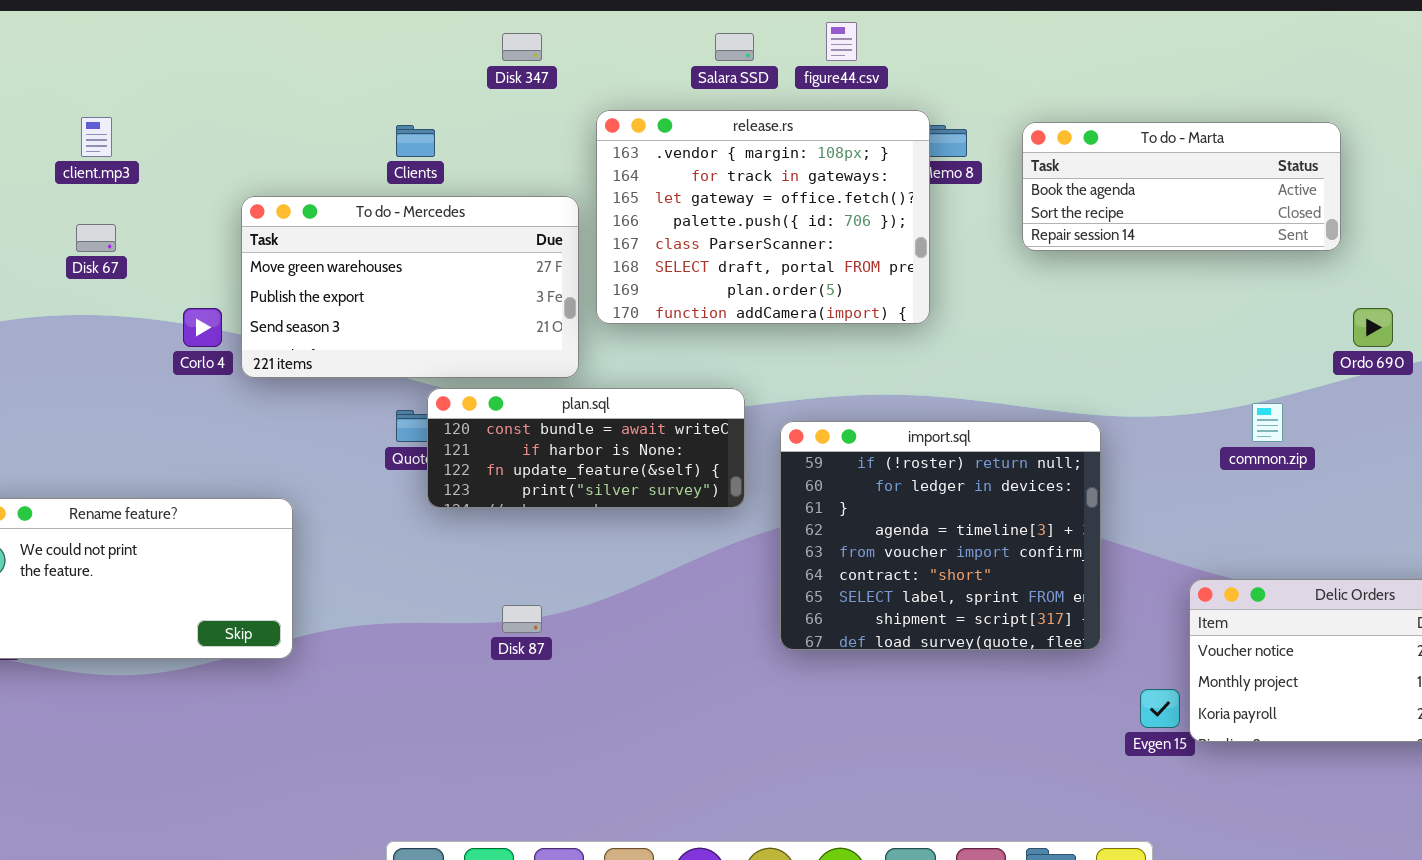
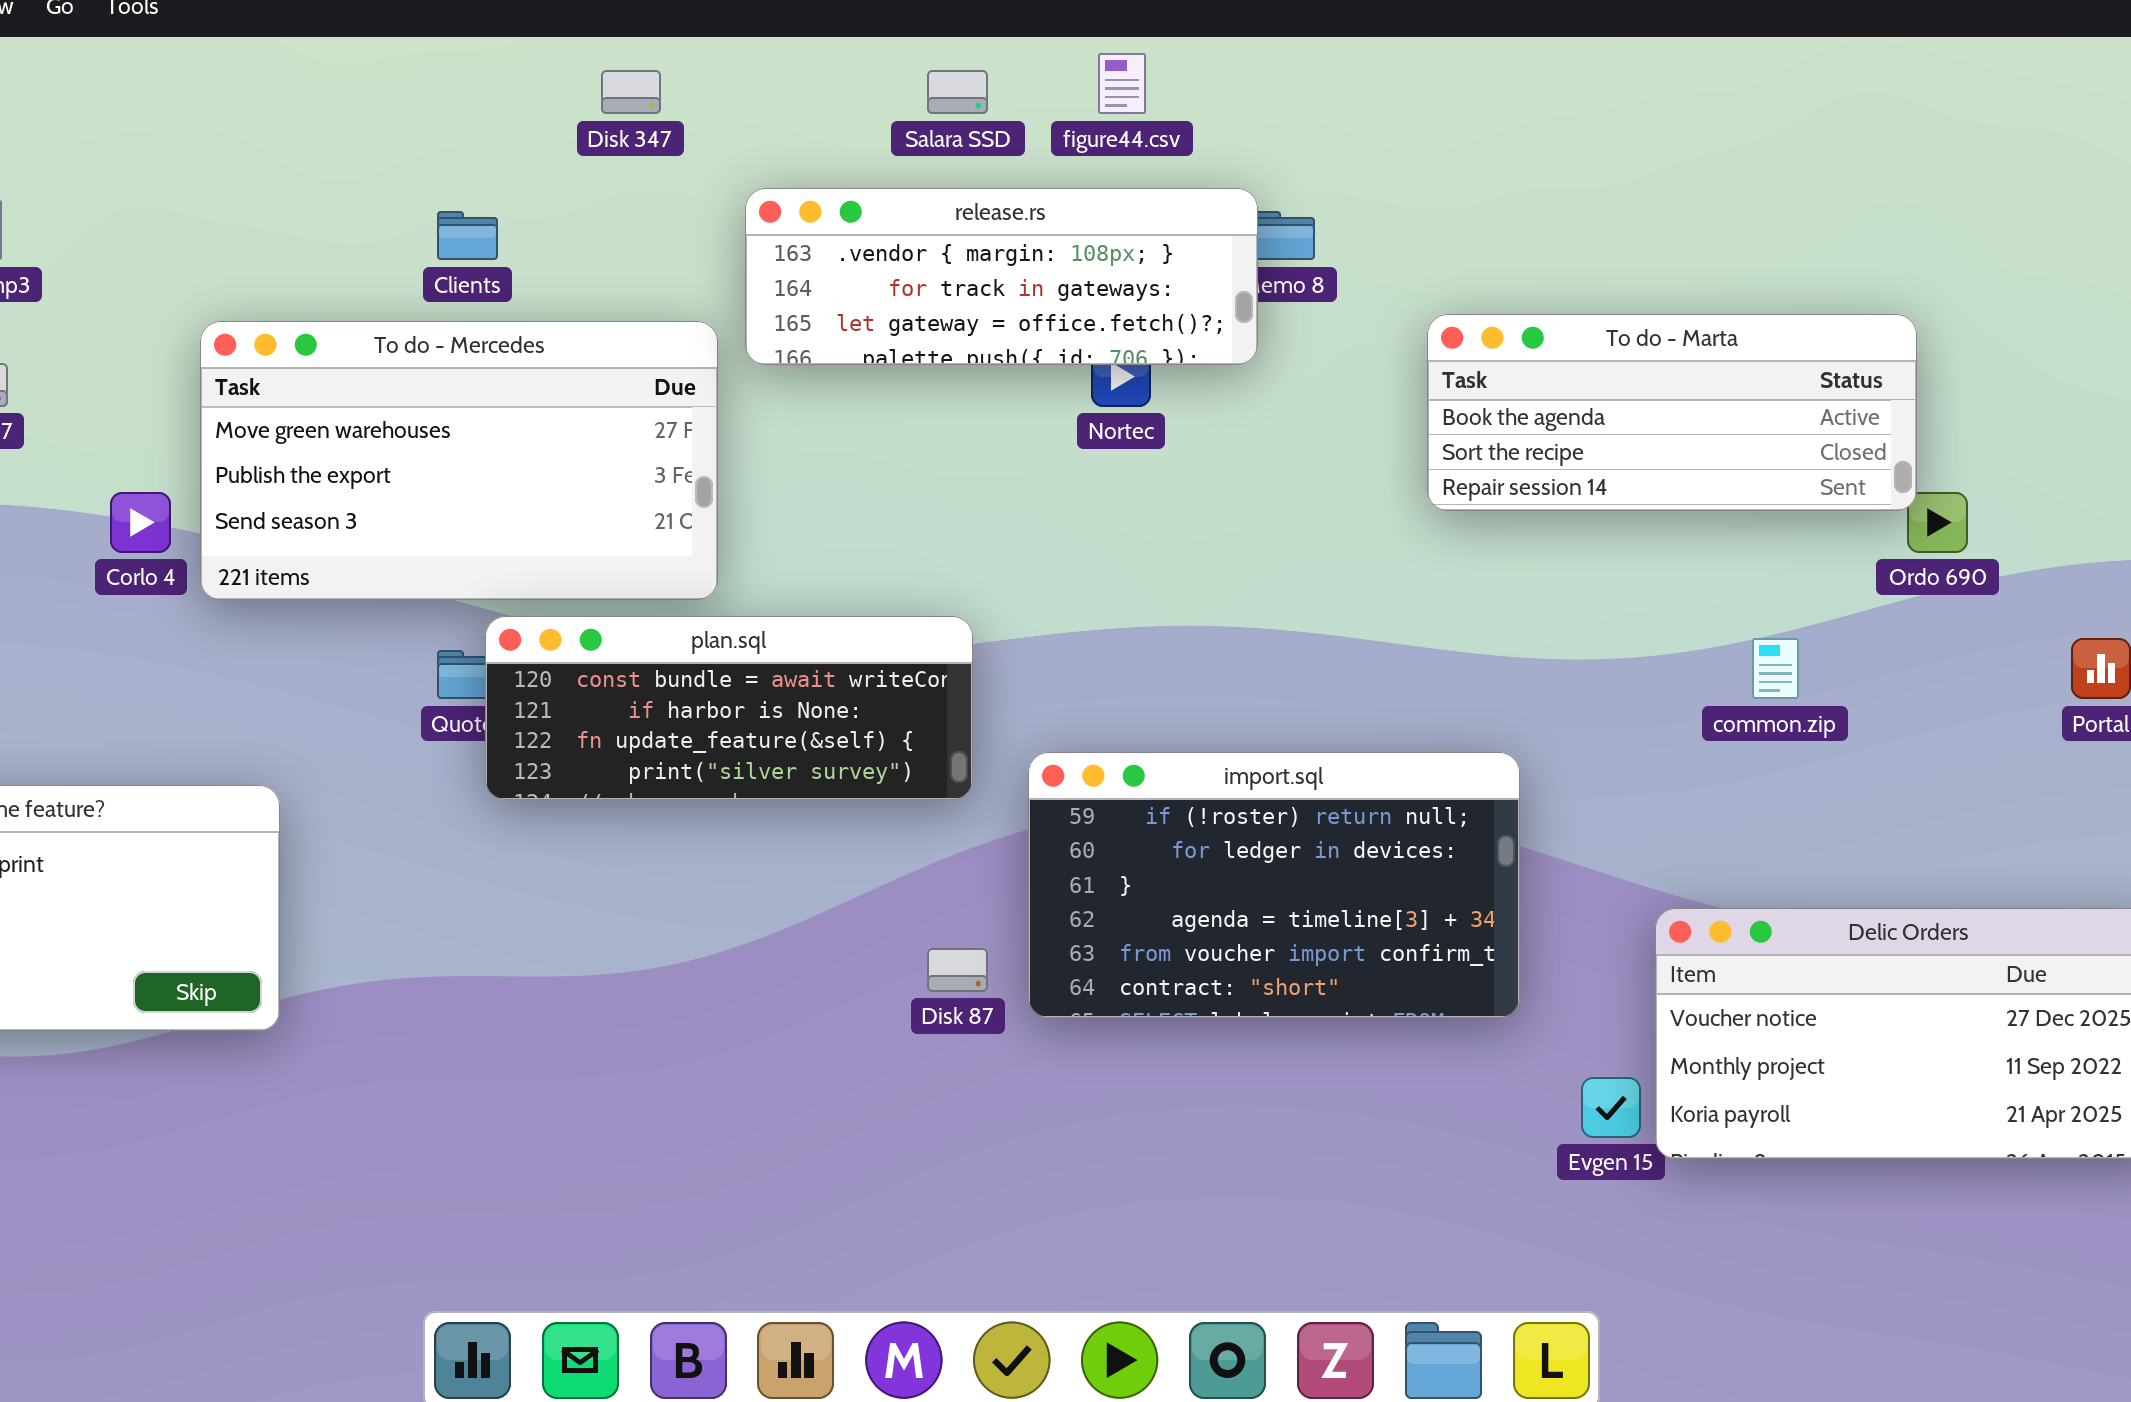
release.rs: [596,110,930,324] -> [745,188,1258,365], resized
To do - Marta: [1022,122,1341,251] -> [1427,314,1917,511], moved
import.sql: [780,421,1101,650] -> [1028,752,1520,1018], resized
Disk 87: [502,605,542,633] -> [927,948,988,992], moved

